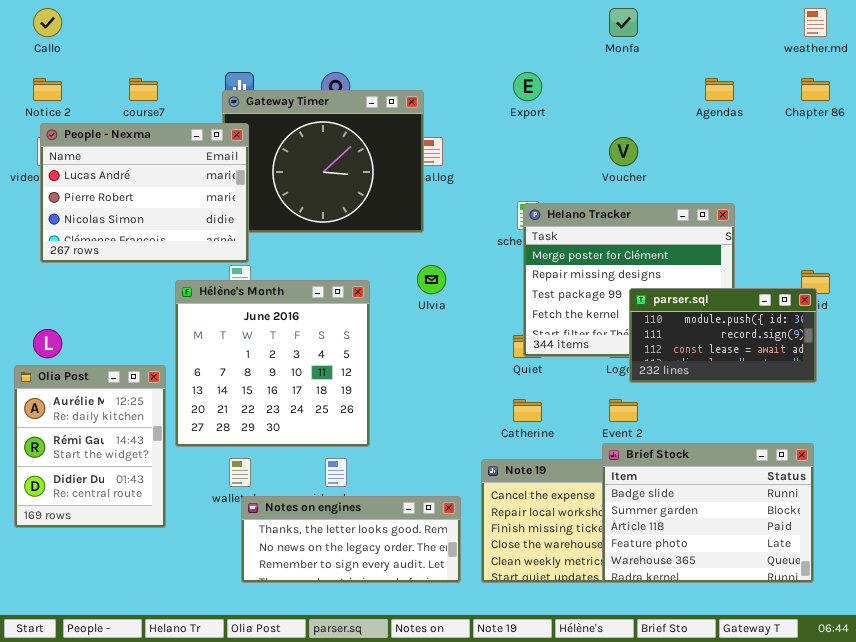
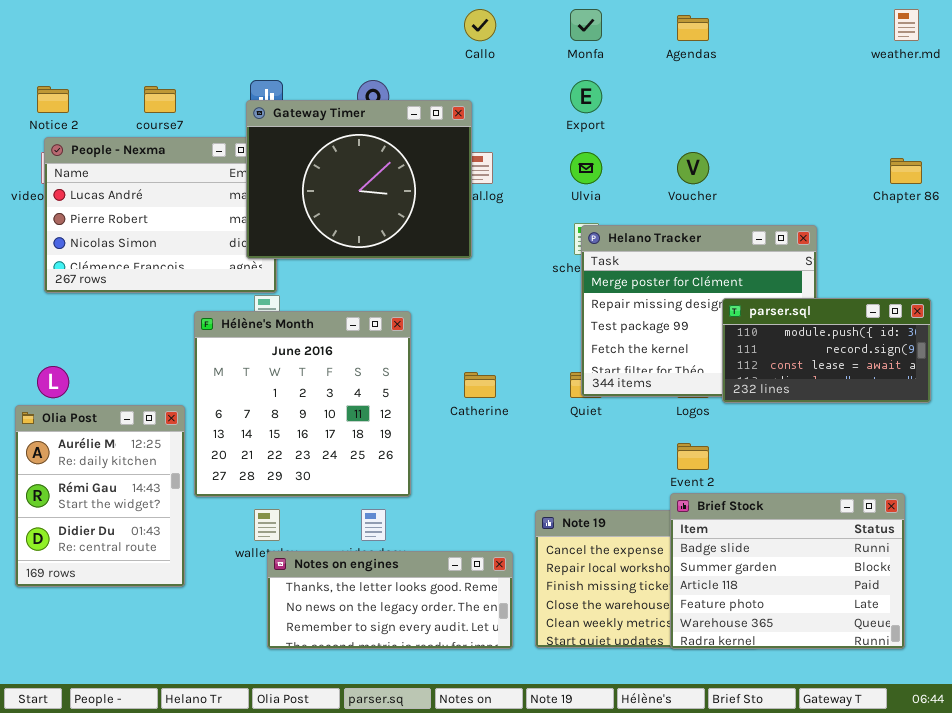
Callo: [33,8,62,37] -> [464,9,496,41], moved
Monfa: [609,8,638,37] -> [570,9,602,41], moved
Agendas: [705,78,734,101] -> [677,15,709,41], moved
Chapter 86: [801,78,830,101] -> [890,158,922,184], moved
Gateway Timer: [222,90,424,233] -> [246,100,472,259], raised
Ulvia: [417,265,446,294] -> [570,152,602,184], moved
parser.sql: [629,288,817,383] -> [722,298,931,403], moved
Catherine: [513,399,542,422] -> [464,372,496,398], moved

